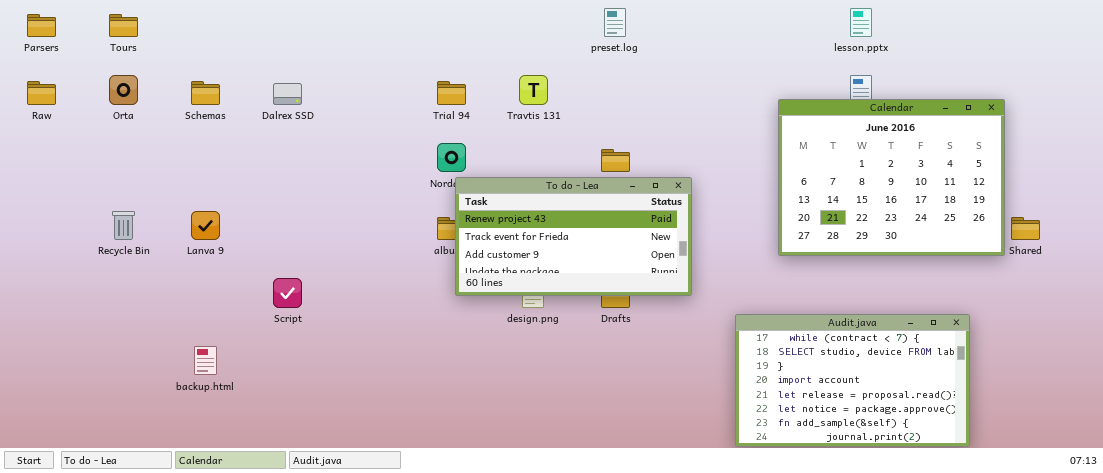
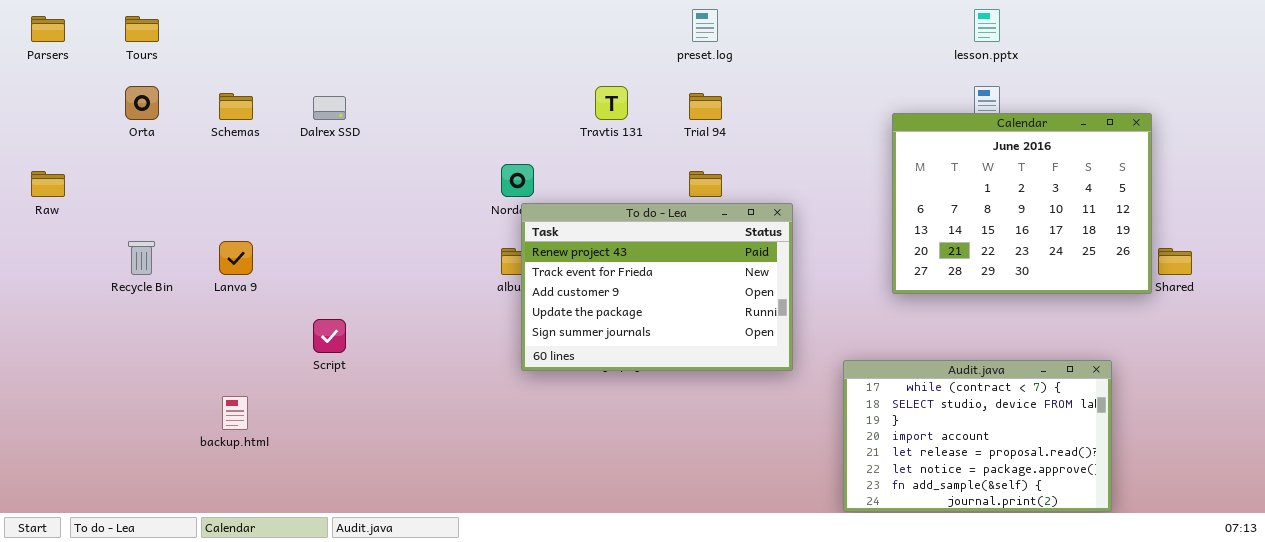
Raw: [27,81,56,105] -> [31,171,65,197], moved
Trial 94: [437,81,466,105] -> [689,93,722,120], moved
To do - Lea: [455,177,692,296] -> [521,203,793,371], resized

